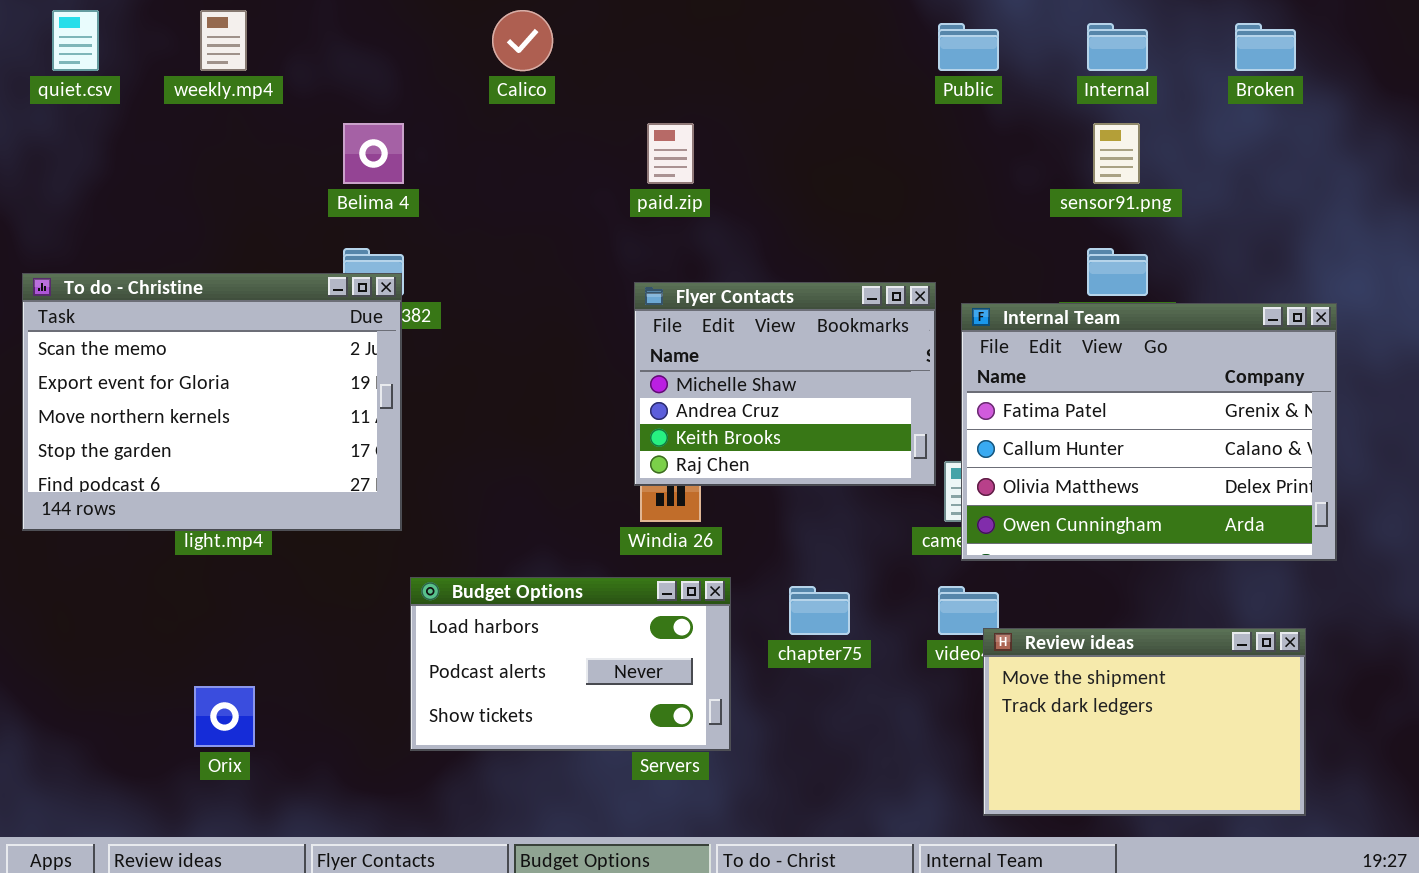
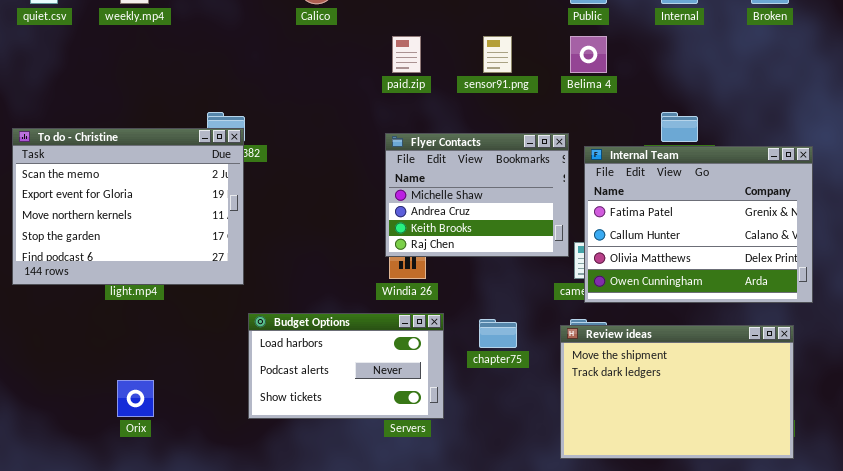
Belima 4: [343,123,404,184] -> [570,36,607,73], moved
sensor91.png: [1093,123,1140,184] -> [483,36,512,73], moved
Review ideas: [983,628,1306,816] -> [560,325,794,459], resized

